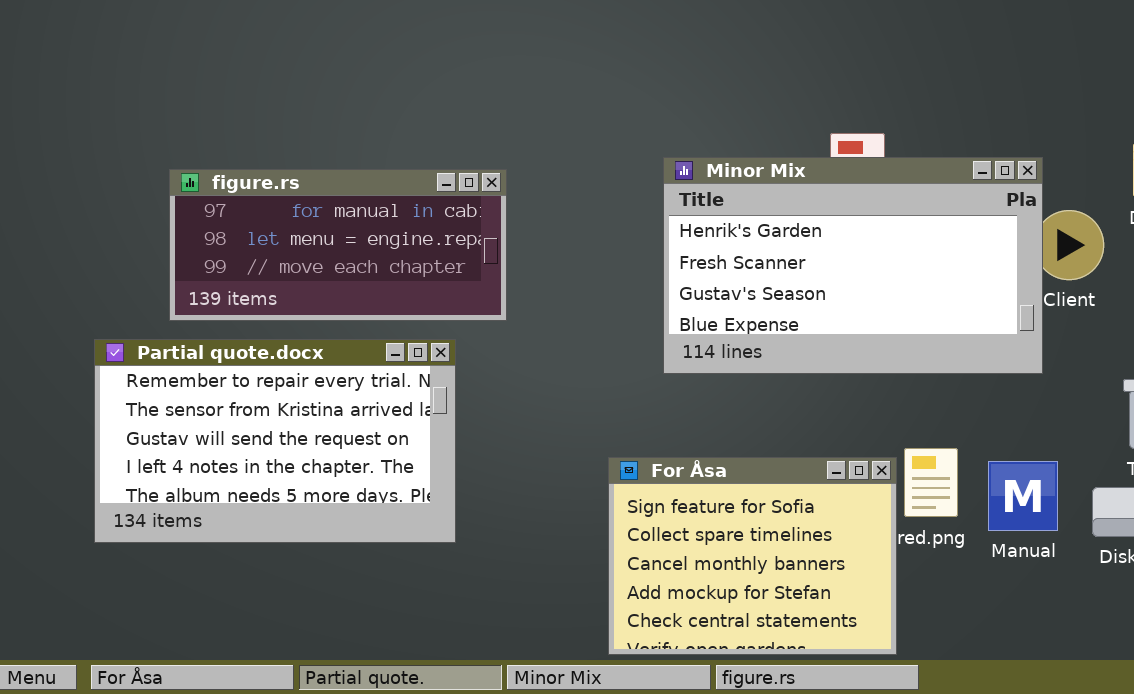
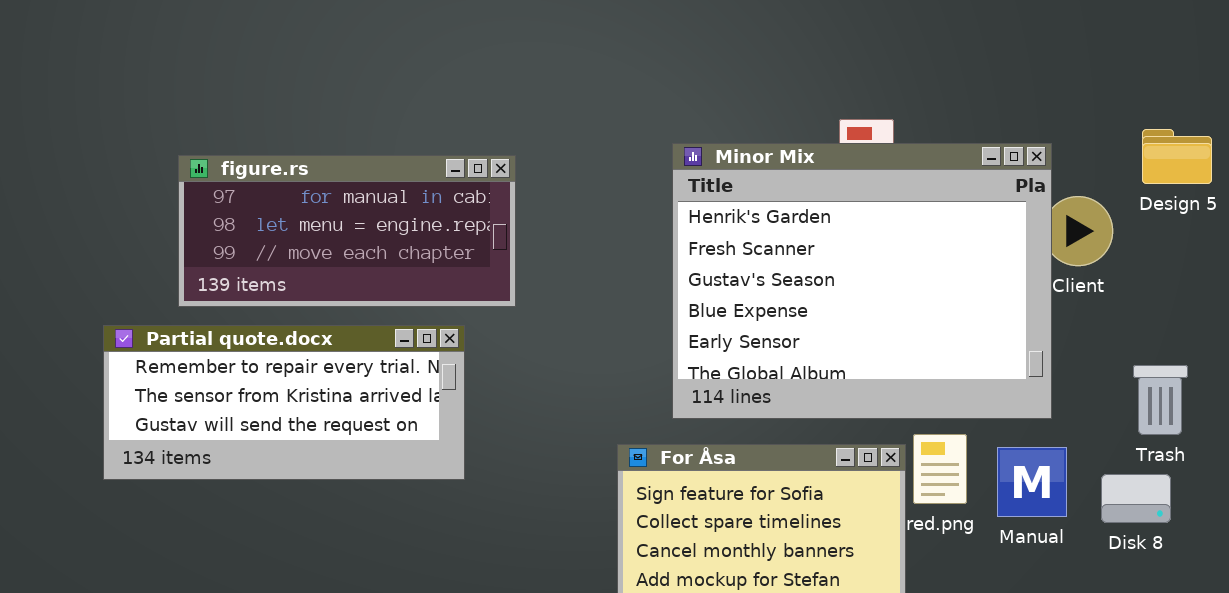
Minor Mix: [663,157,1043,374] -> [672,143,1052,419], resized
Partial quote.docx: [94,339,456,543] -> [103,325,465,480], resized

